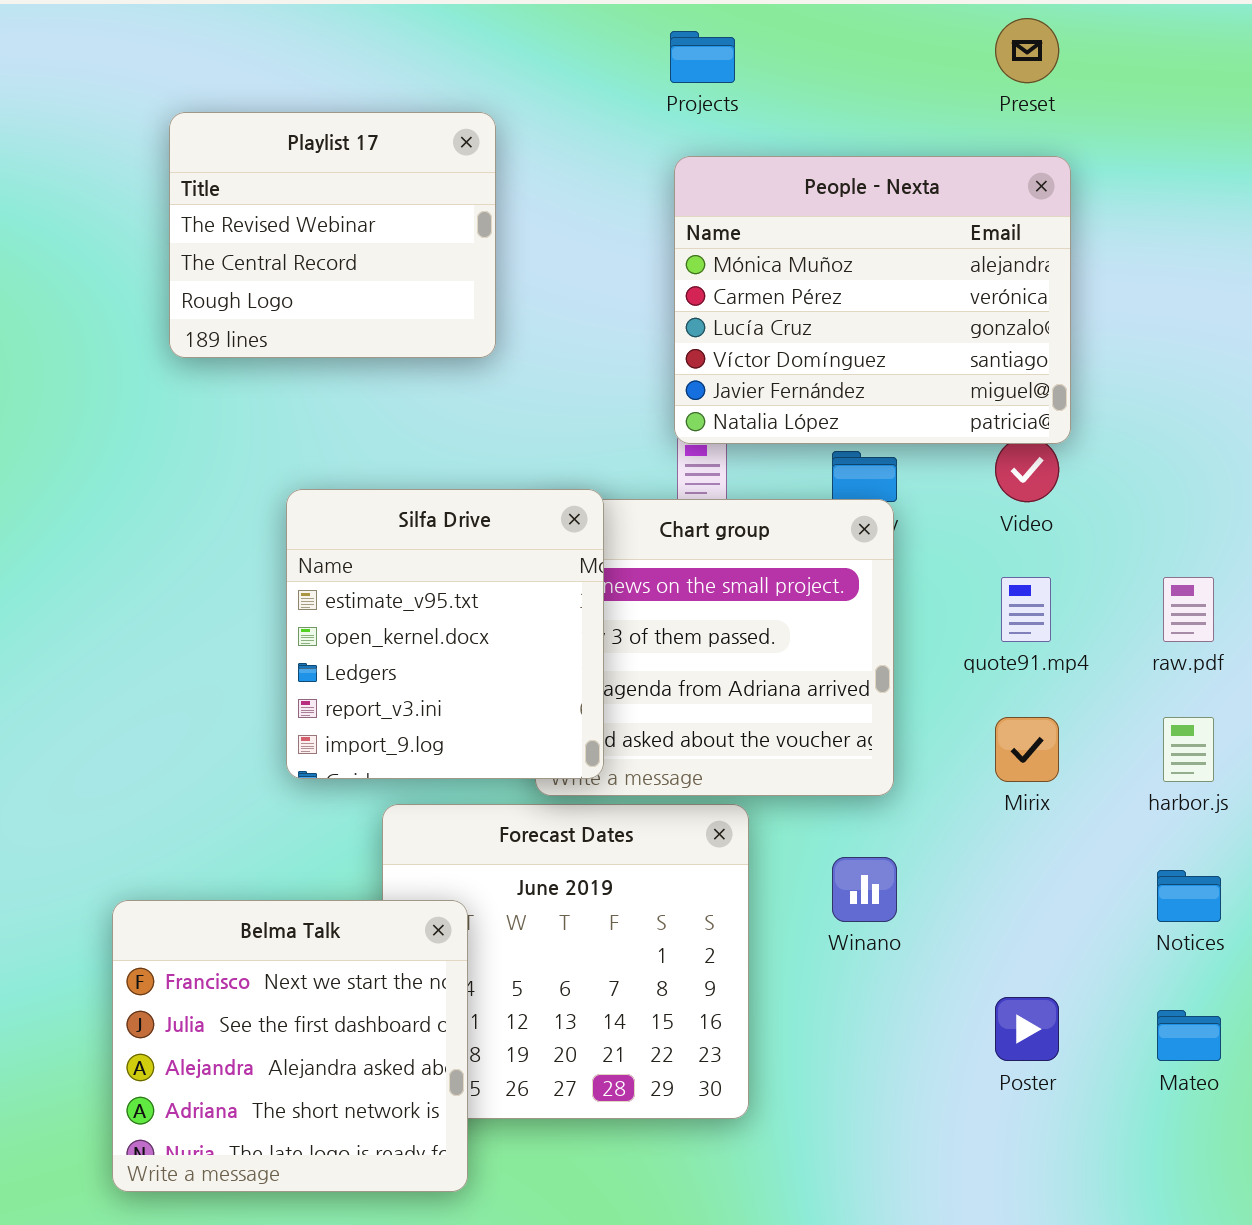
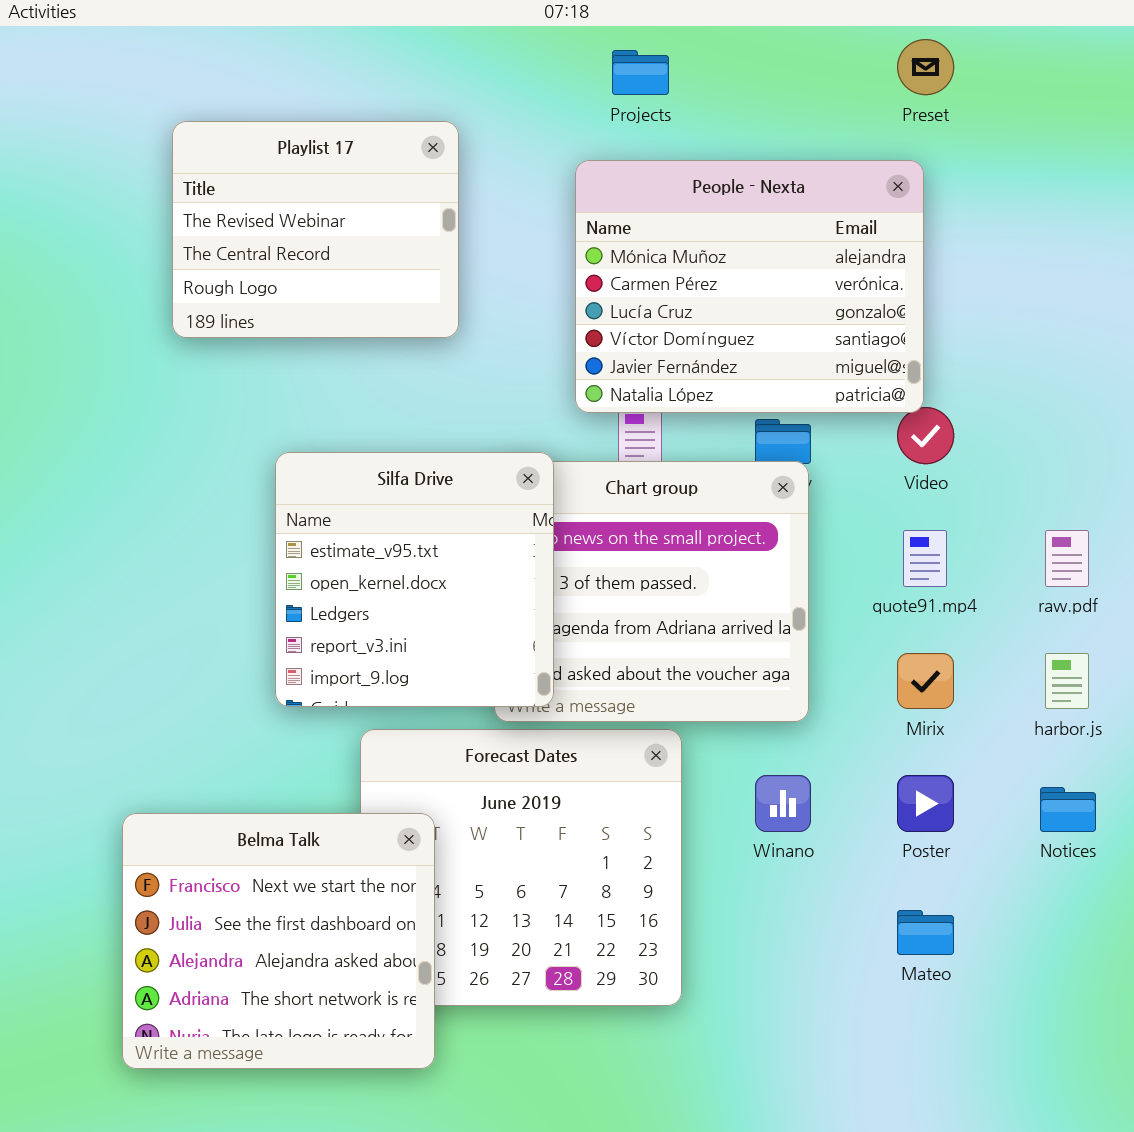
People - Nexta: [674,156,1071,444] -> [575,160,924,413], moved
Poster: [995,997,1059,1061] -> [897,775,954,832], moved
Mateo: [1157,1010,1221,1061] -> [897,910,954,955], moved

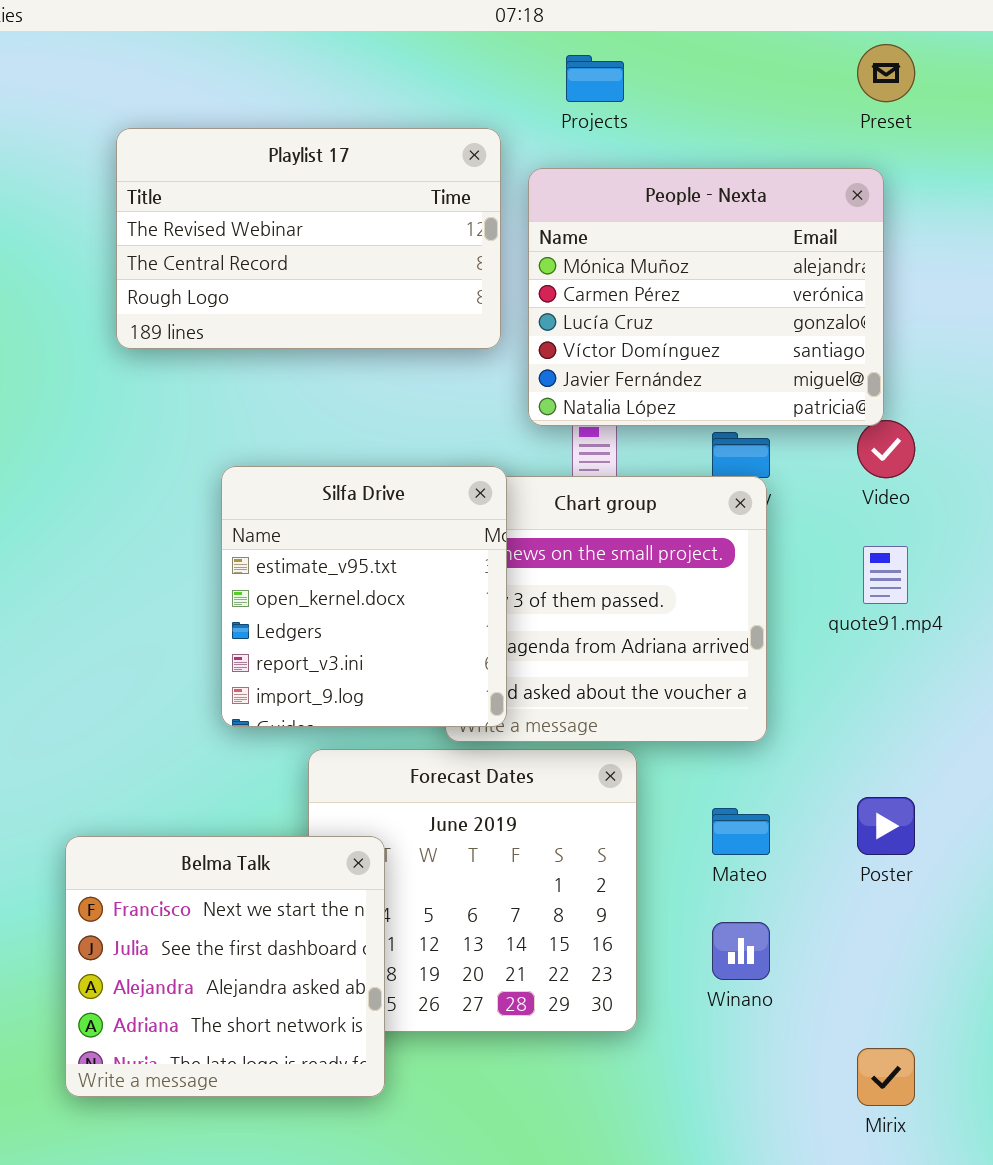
Playlist 17: [172,121,459,338] -> [116,128,501,349], resized
Mirix: [897,653,954,709] -> [857,1048,915,1106], moved
Winano: [755,775,811,832] -> [712,922,770,980], moved
Mateo: [897,910,954,955] -> [712,808,770,855], moved

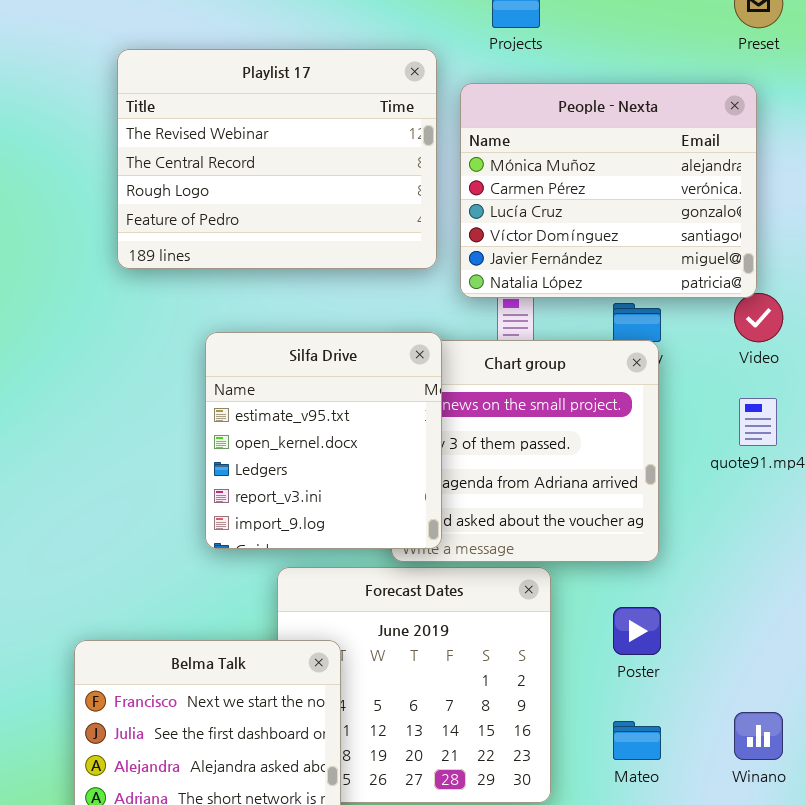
Playlist 17: [116,128,501,349] -> [117,49,437,269], resized
Poster: [857,797,915,855] -> [613,607,661,655], moved
Mateo: [712,808,770,855] -> [613,721,661,760], moved
Winano: [712,922,770,980] -> [734,712,783,760], moved

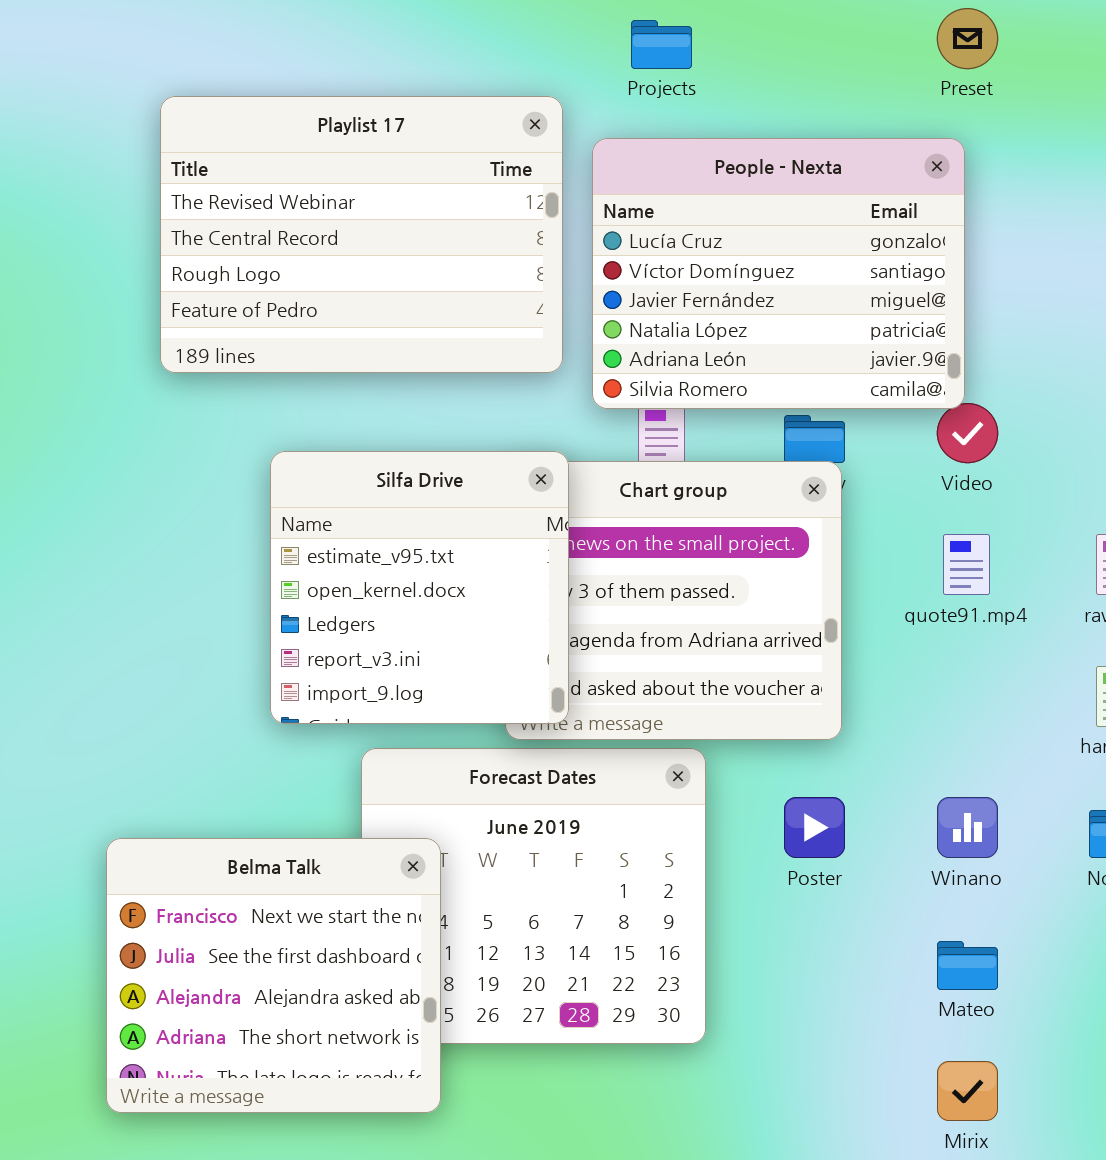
People - Nexta: [460,83,757,298] -> [592,138,965,409], scrolled down 2 rows
Winano: [734,712,783,760] -> [937,797,998,858], moved
Mateo: [613,721,661,760] -> [937,941,998,990], moved

